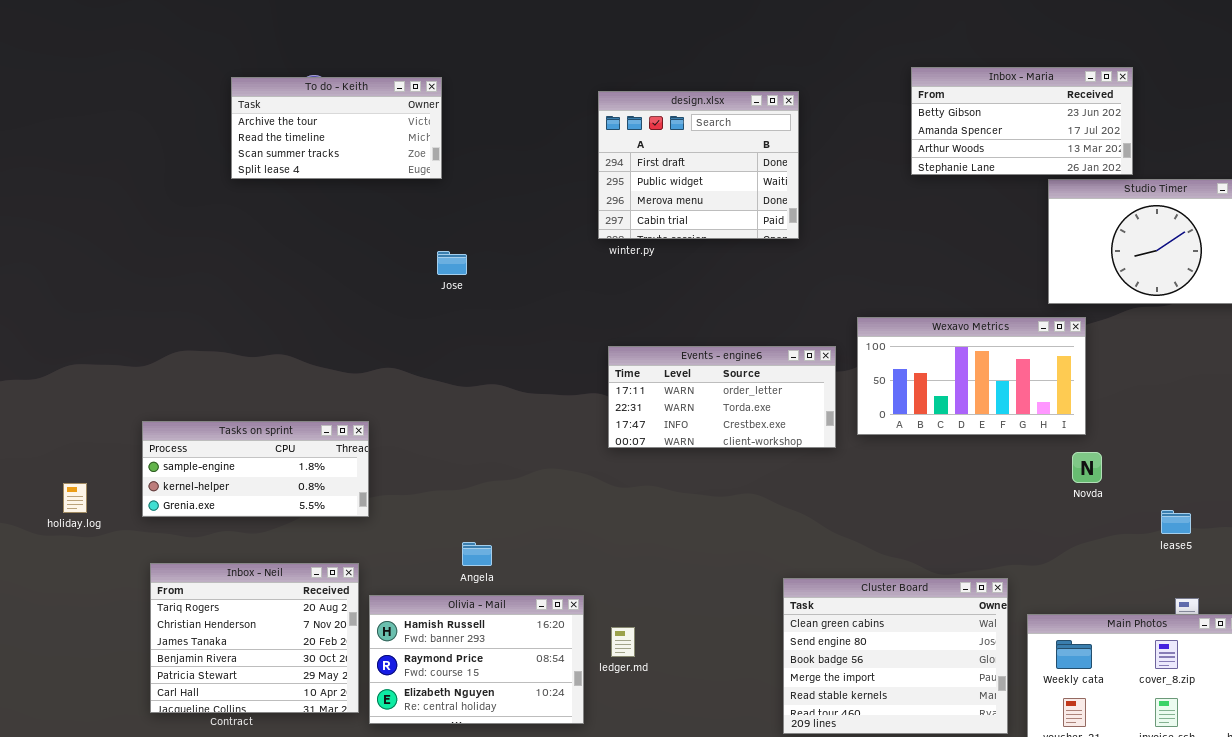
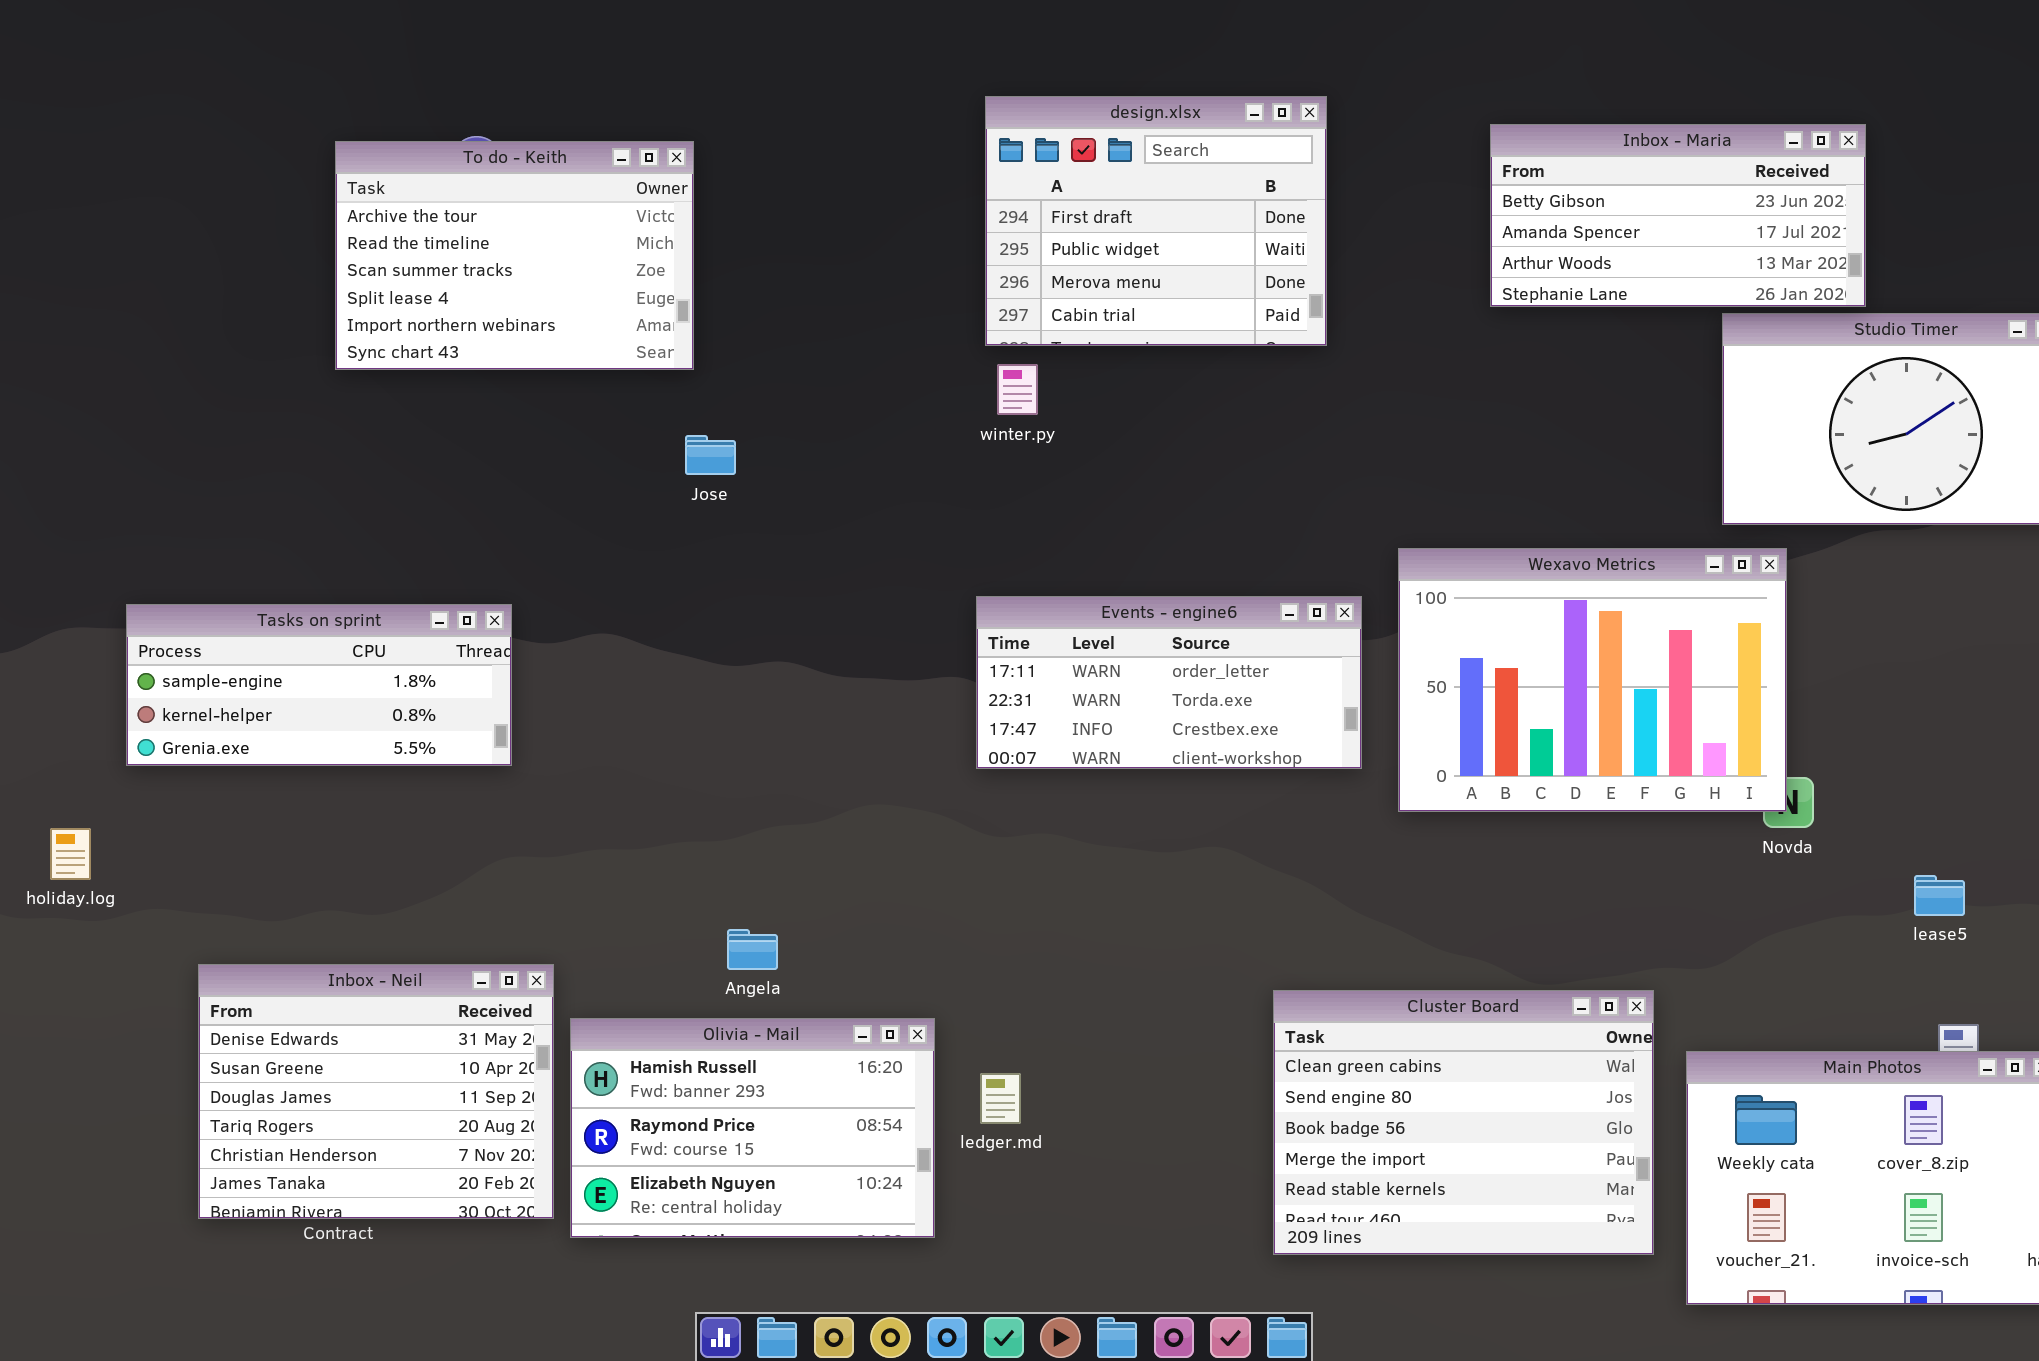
To do - Keith: [231,77,442,179] -> [335,141,694,370], resized
design.xlsx: [598,91,799,239] -> [985,96,1327,346], moved
Wexavo Metrics: [857,317,1086,435] -> [1398,548,1787,812], resized
Tasks on sprint: [142,421,369,517] -> [126,604,512,766], moved
Inbox - Neil: [150,563,359,713] -> [198,964,554,1219], scrolled up 3 rows

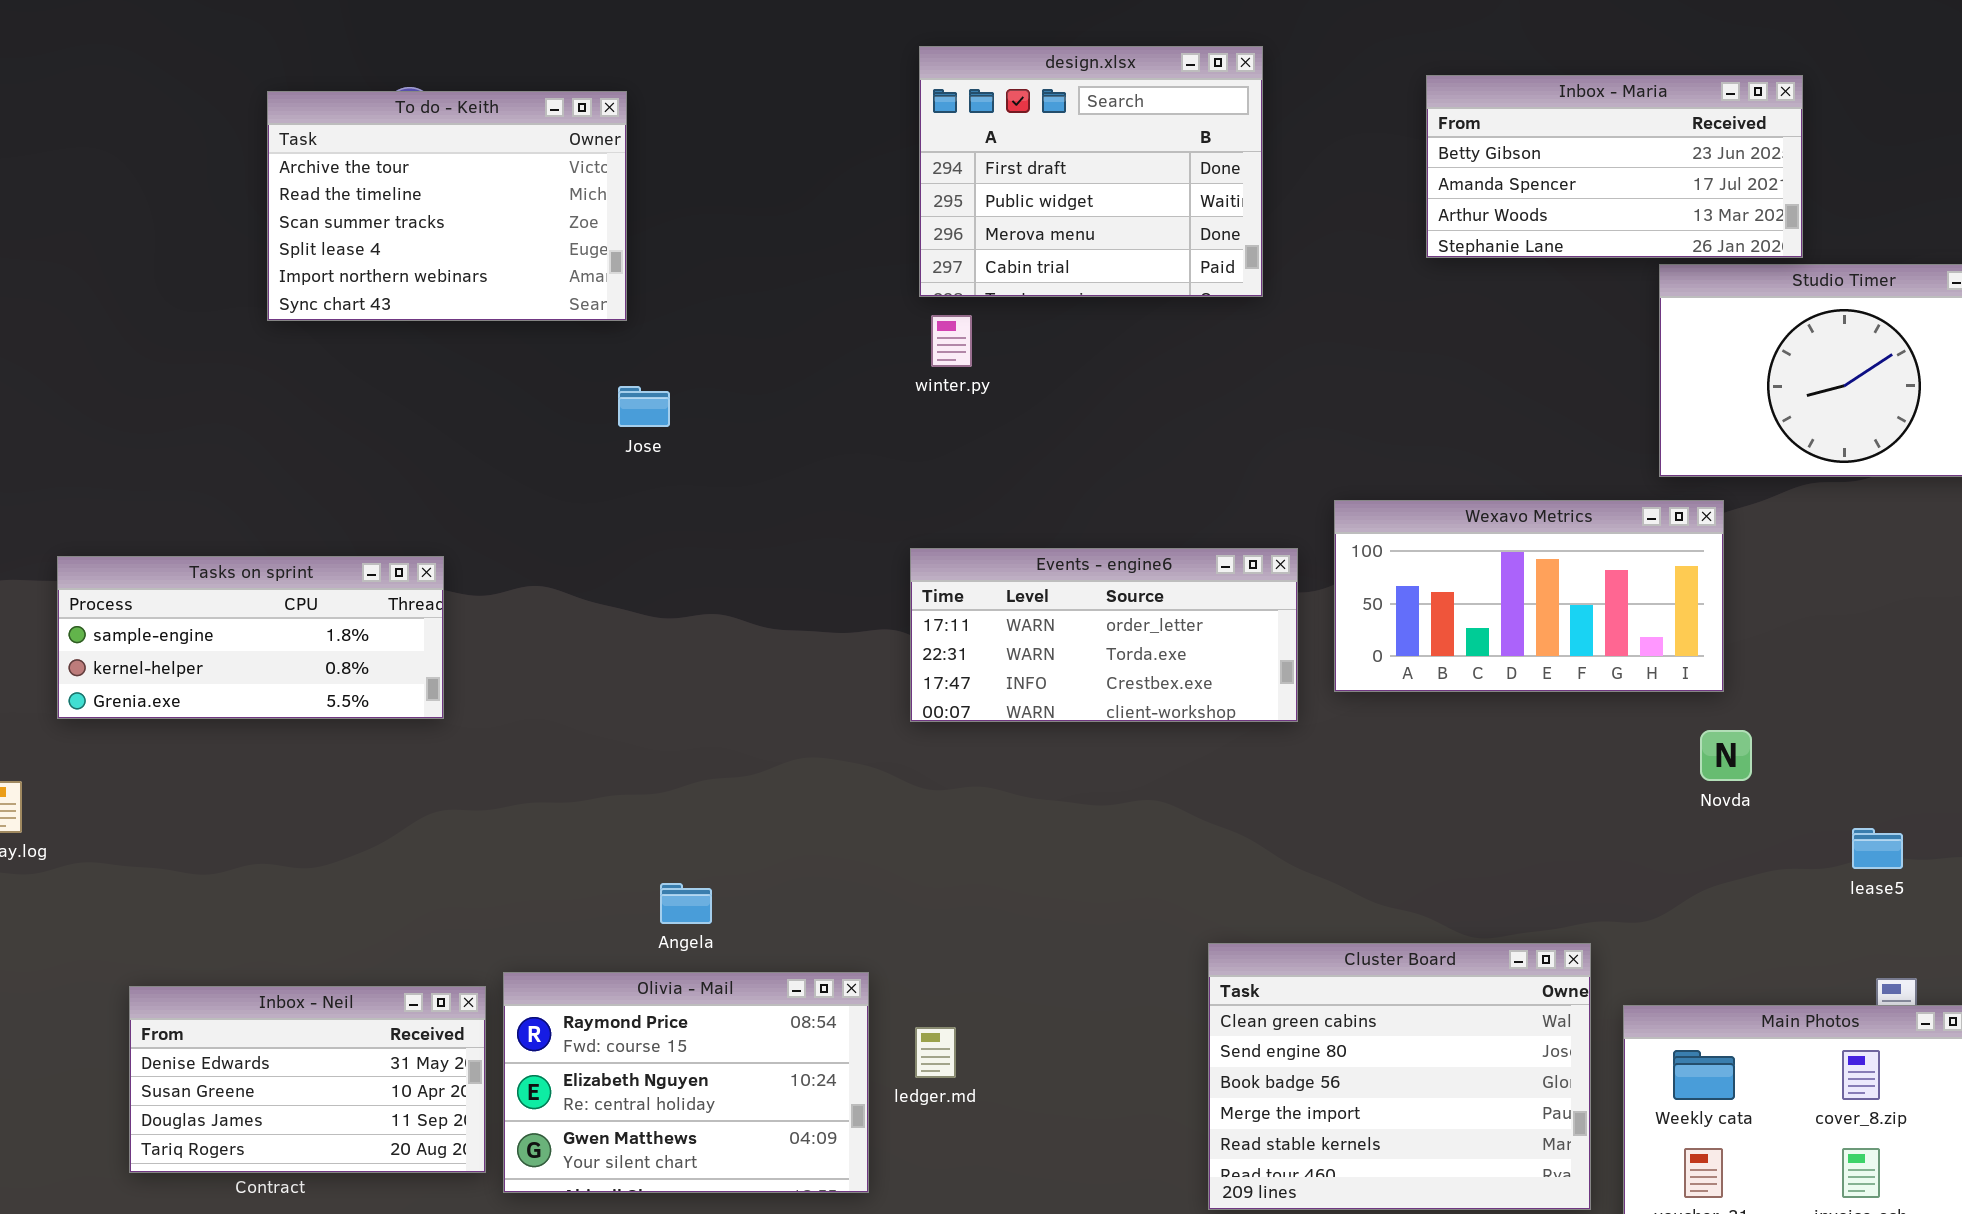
Wexavo Metrics: [1398,548,1787,812] -> [1334,500,1724,692], resized
Inbox - Neil: [198,964,554,1219] -> [129,986,486,1173], resized
Olivia - Mail: [570,1018,935,1238] -> [503,972,869,1193], scrolled down 1 row

